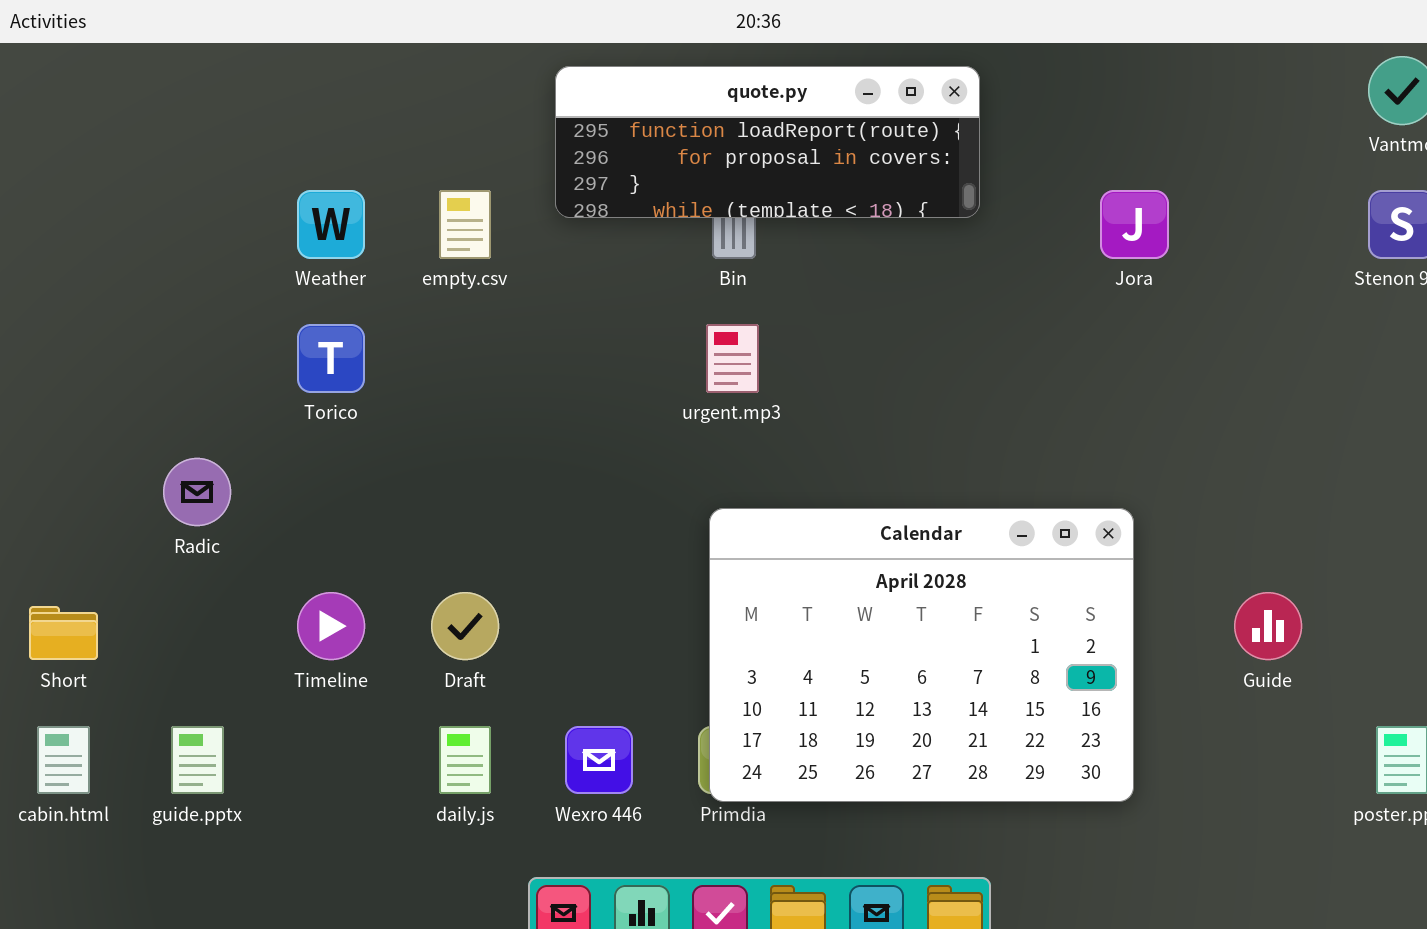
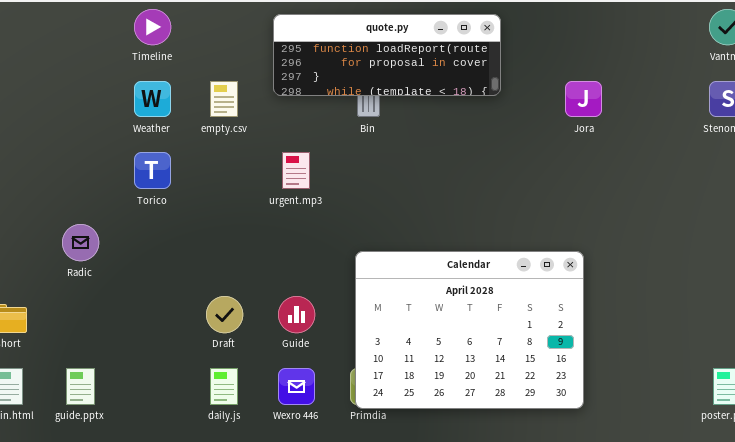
urgent.mp3: [706,324,759,393] -> [282,152,310,189], moved
Timeline: [297,592,365,660] -> [134,9,171,45], moved
Guide: [1234,592,1302,660] -> [278,296,315,333], moved

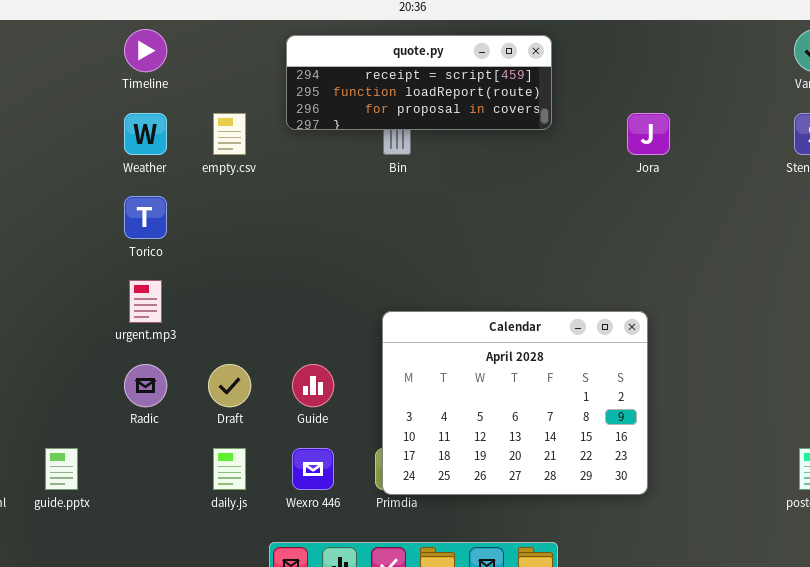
quote.py: [273,14,501,96] -> [286,35,552,130], scrolled up 1 row
urgent.mp3: [282,152,310,189] -> [129,280,162,323], moved
Radic: [62,224,99,261] -> [124,364,167,407], moved

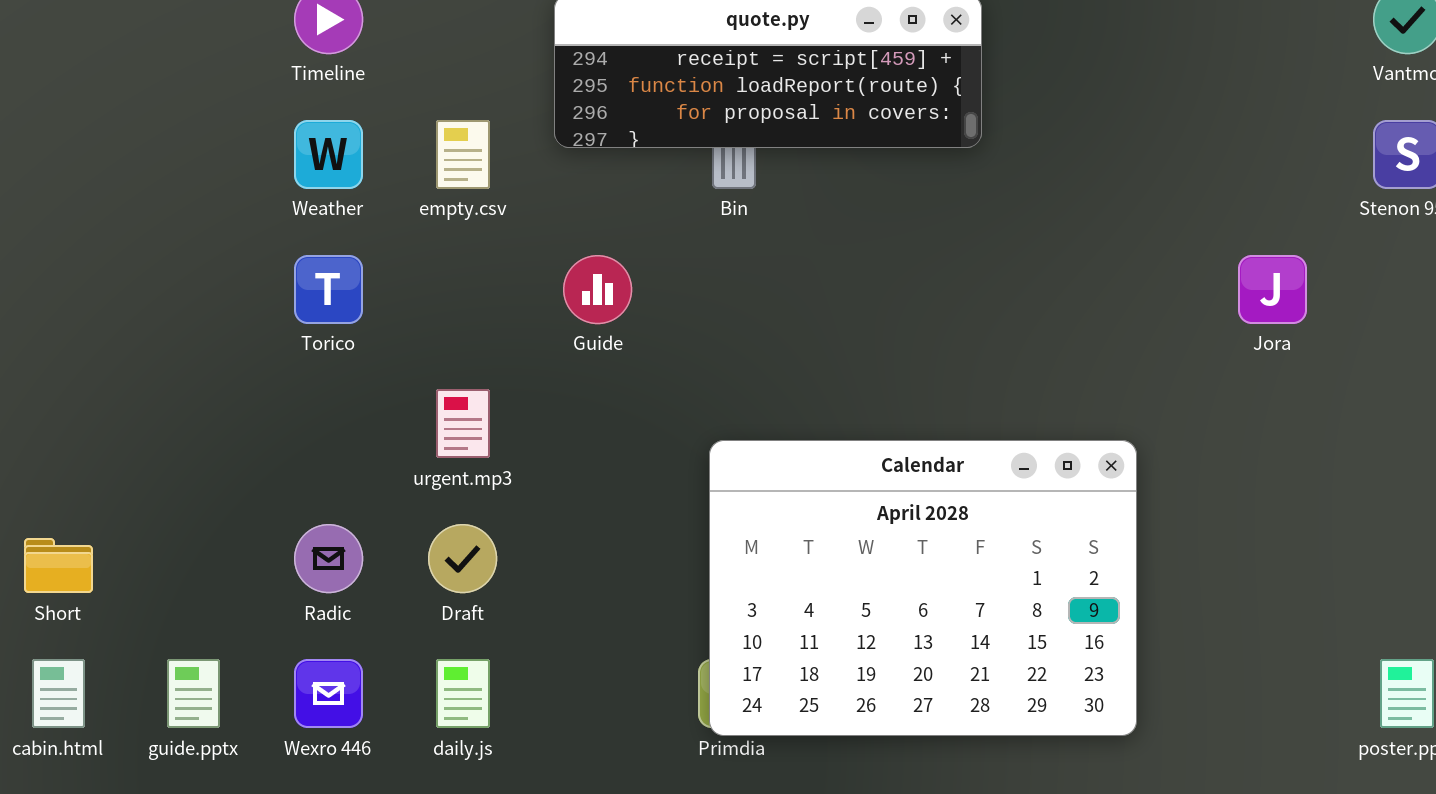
Jora: [627,113,670,155] -> [1238,255,1307,324], moved
urgent.mp3: [129,280,162,323] -> [436,389,490,458], moved
Guide: [292,364,334,407] -> [563,255,632,324], moved
Wexro 446: [292,448,334,490] -> [294,659,363,728], moved

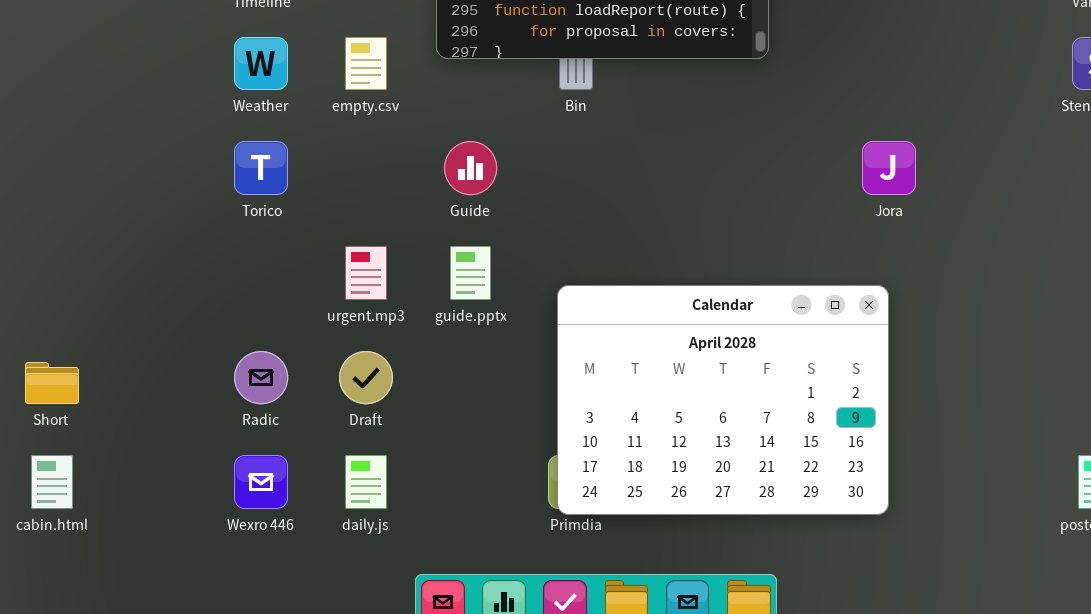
Jora: [1238,255,1307,324] -> [862,141,916,195], moved
guide.pptx: [167,659,220,728] -> [450,246,491,300], moved

